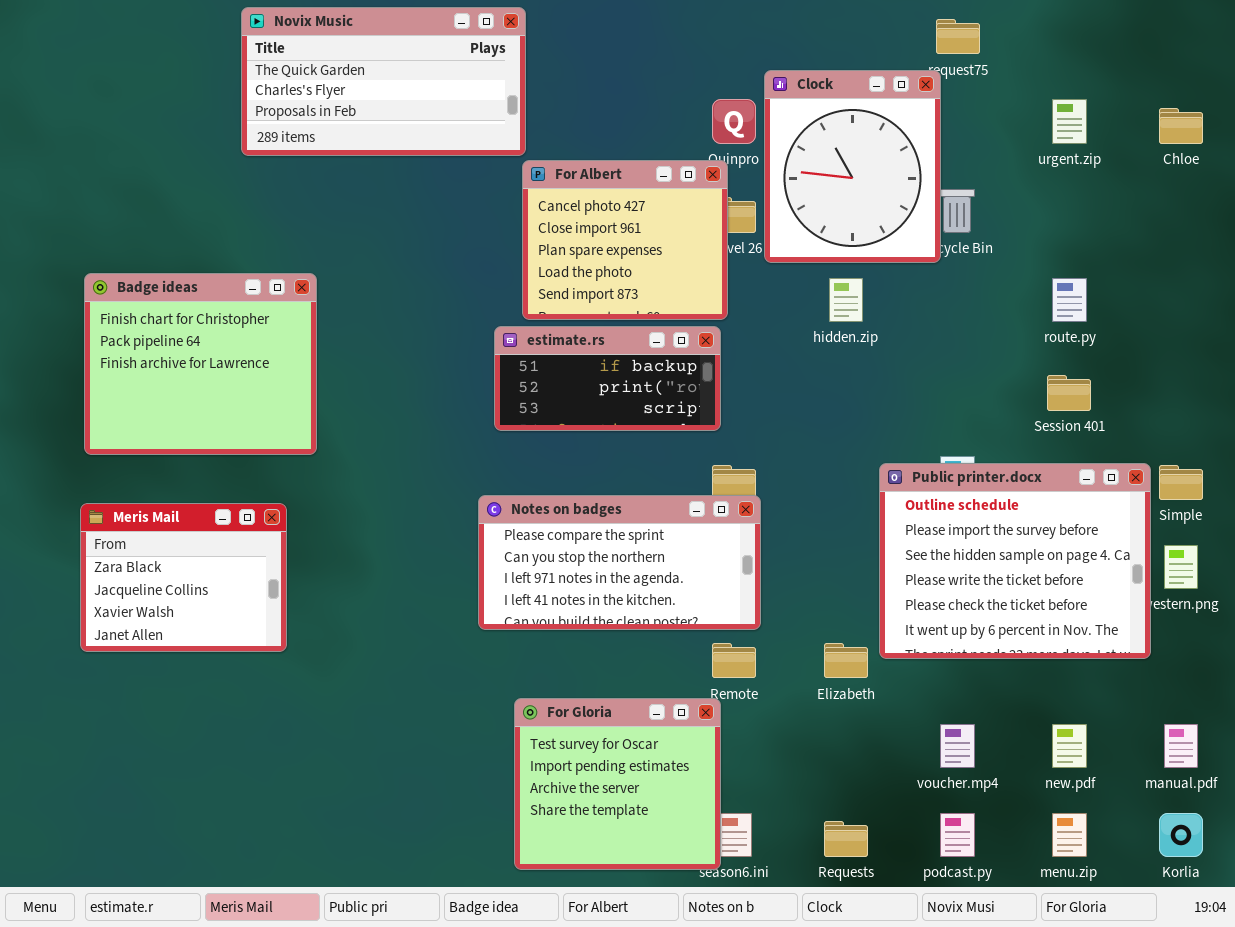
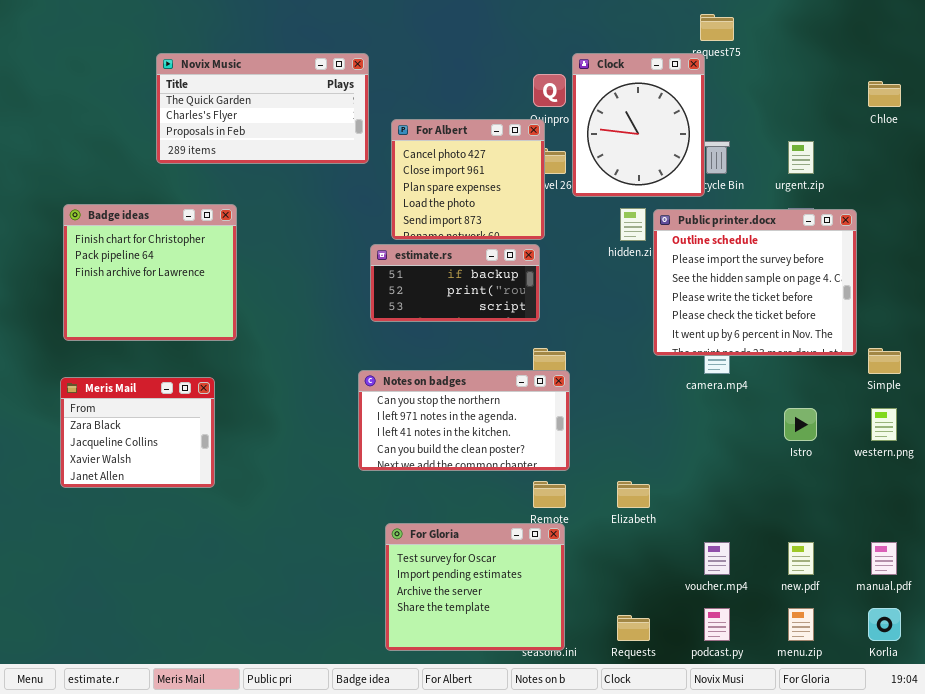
Novix Music: [241,7,526,156] -> [156,53,369,164], moved
urgent.zip: [1052,99,1087,144] -> [788,141,814,174], moved
Public printer.docx: [879,463,1151,659] -> [653,209,857,356], moved
Notes on badges: [478,495,761,630] -> [358,370,570,471], scrolled down 1 row
For Gloria: [514,698,721,870] -> [385,523,565,651], resized

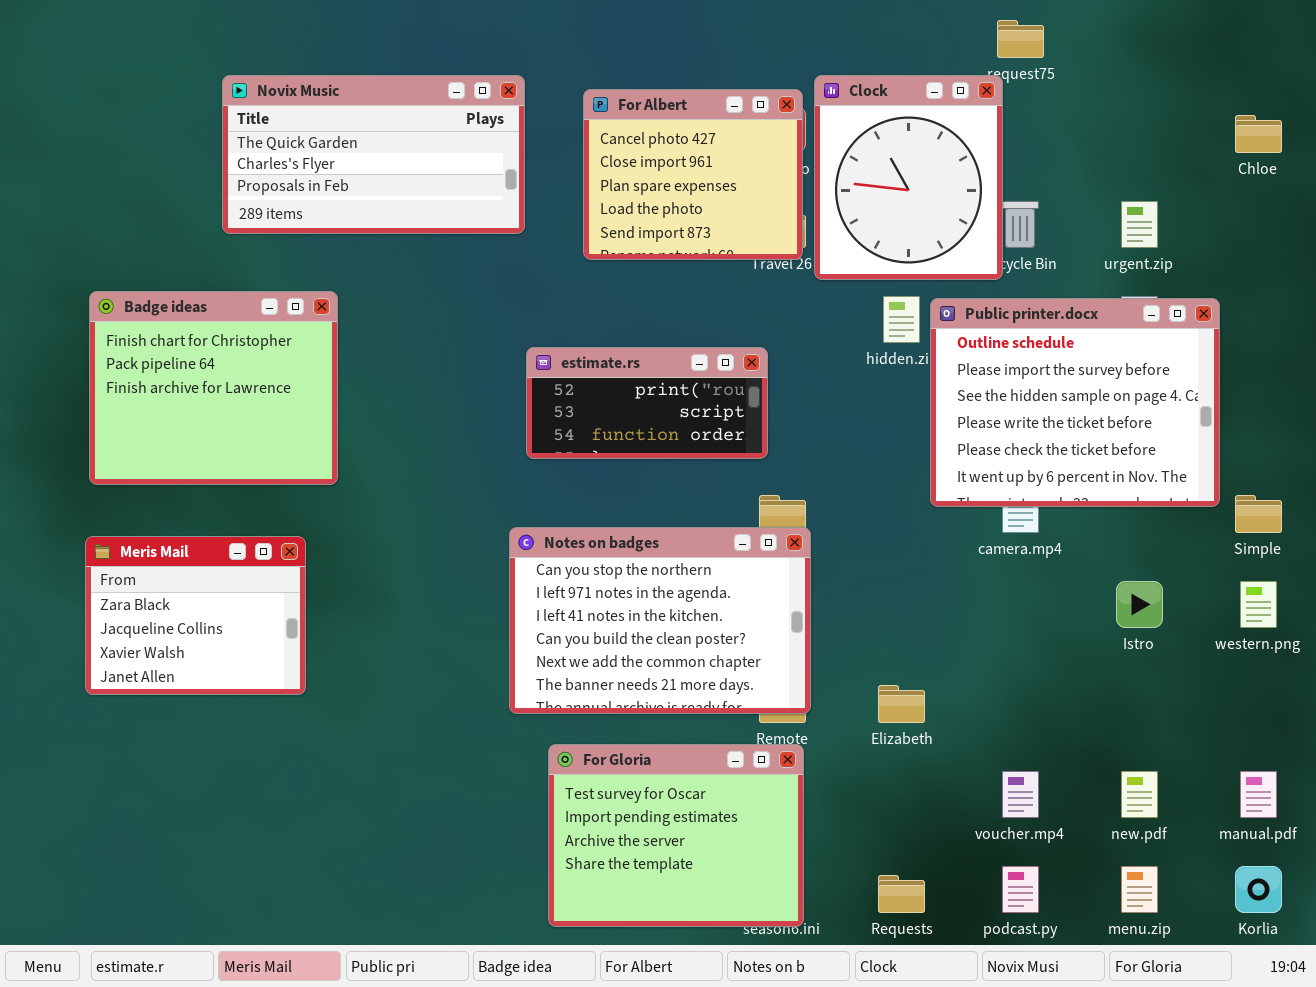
For Albert: [391,119,545,240] -> [583,89,803,260], moved
estimate.rs: [370,244,540,322] -> [526,347,768,459], scrolled down 1 row
Notes on badges: [358,370,570,471] -> [509,527,811,714], resized

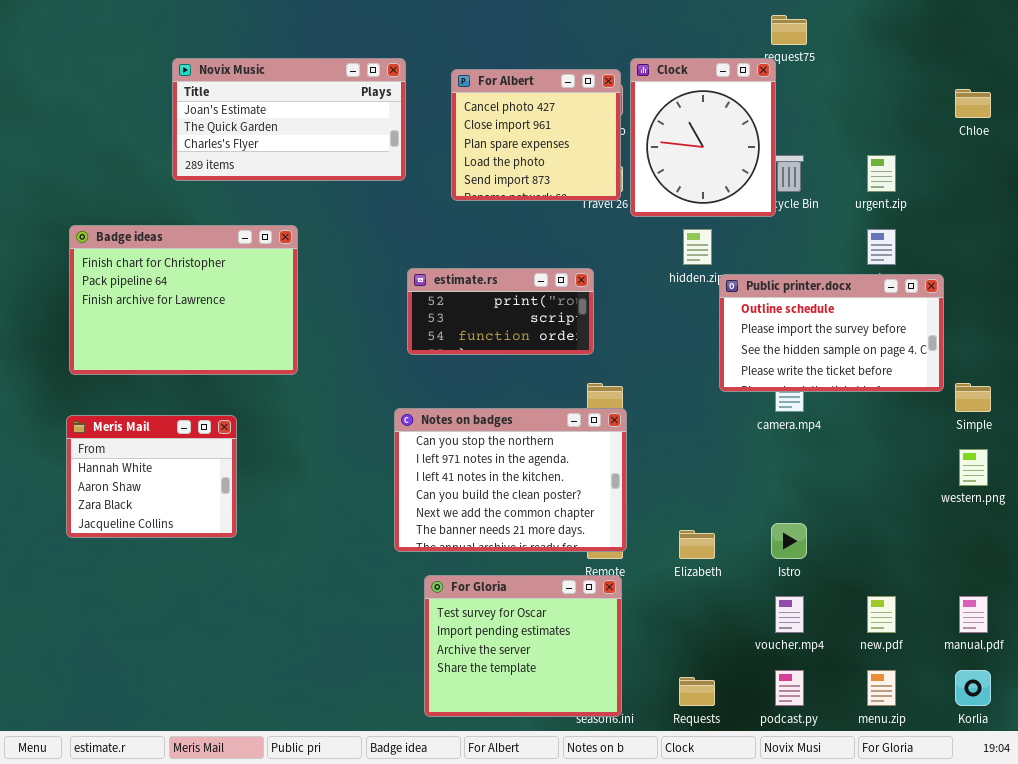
Novix Music: [222,75,525,234] -> [172,58,406,181], scrolled up 1 row
Badge ideas: [89,291,338,485] -> [69,225,298,375], resized
Public printer.docx: [930,298,1220,507] -> [719,274,944,392], resized
Meris Mail: [85,536,306,695] -> [66,415,237,538], scrolled up 2 rows
Istro: [1116,581,1163,628] -> [771,523,807,559], moved

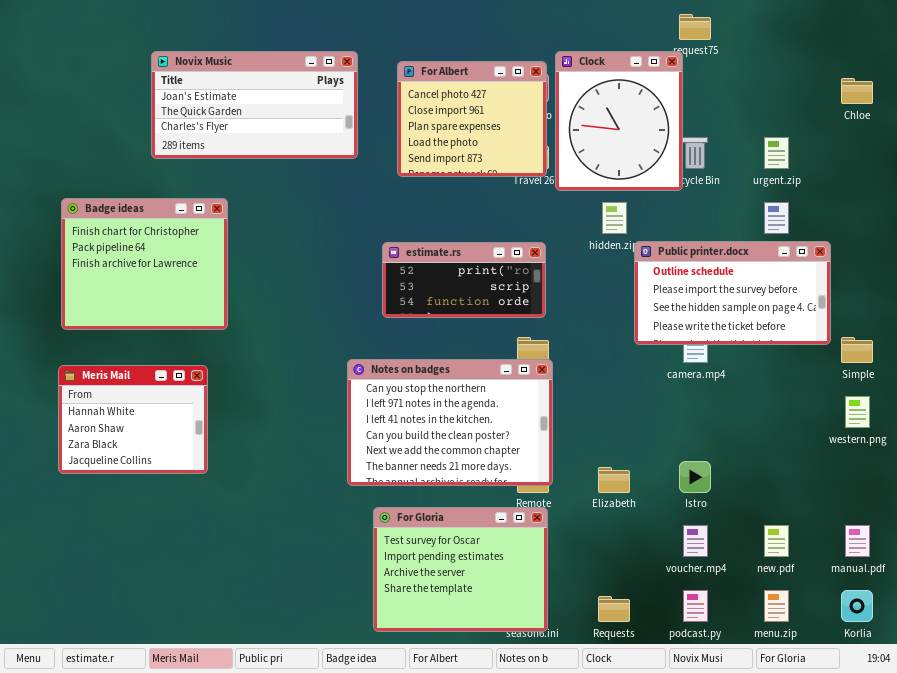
Badge ideas: [69,225,298,375] -> [61,198,228,330], resized
estimate.rs: [407,268,594,355] -> [382,242,546,318], moved

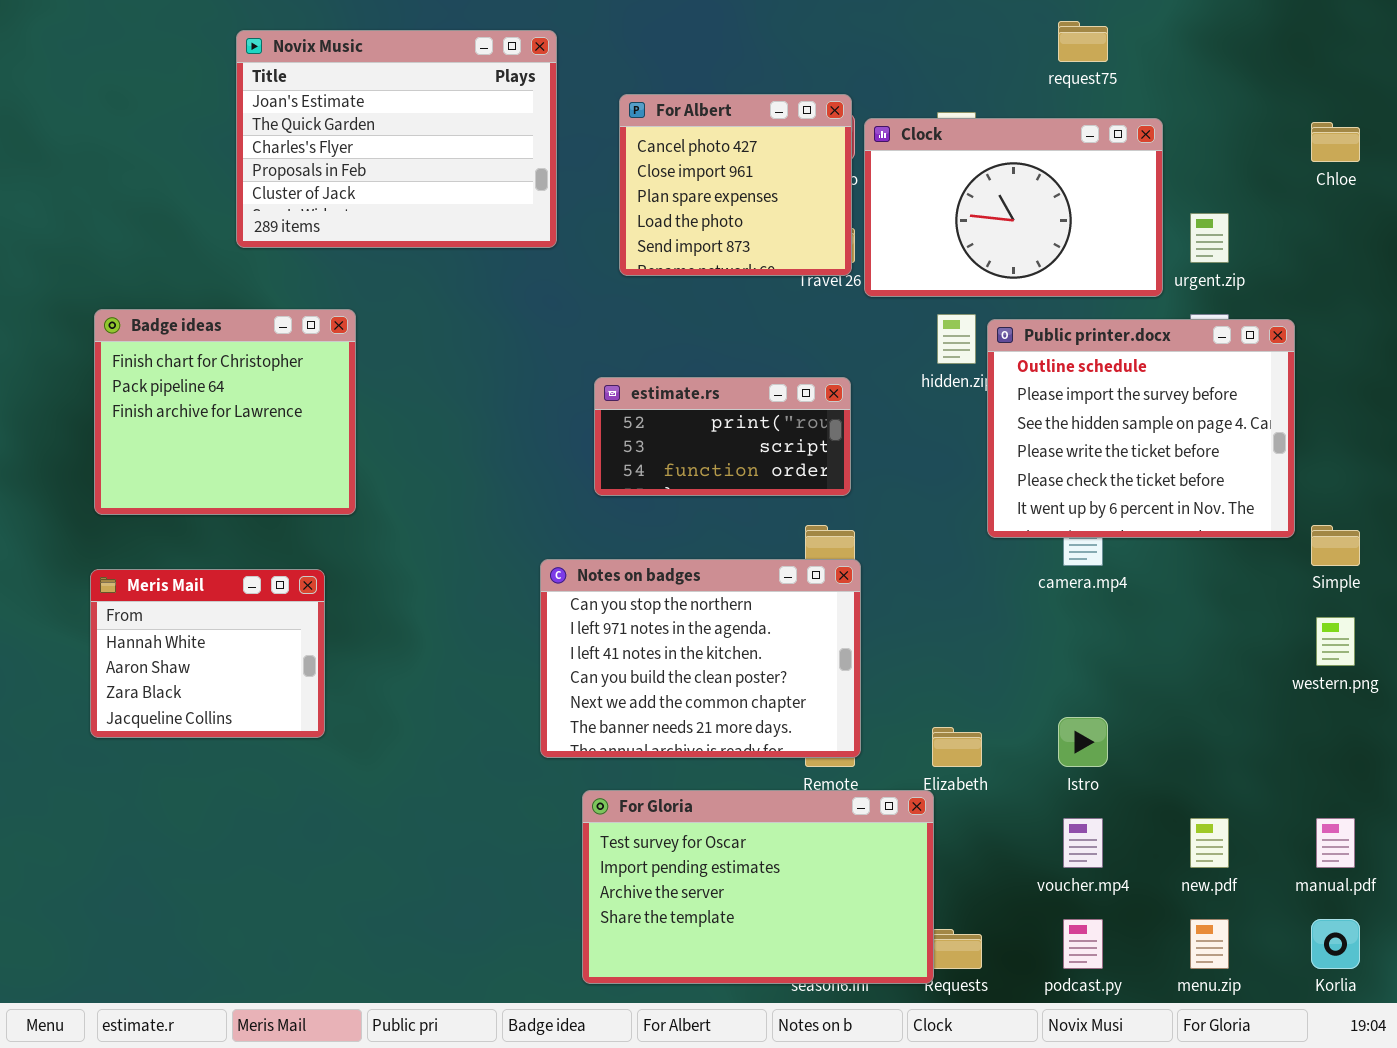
Novix Music: [151,51,358,159] -> [236,30,557,248], resized
Clock: [555,51,683,191] -> [864,118,1163,297], resized
Public printer.docx: [634,241,831,345] -> [987,319,1295,538], resized
For Gloria: [373,507,548,632] -> [582,790,934,984], resized

